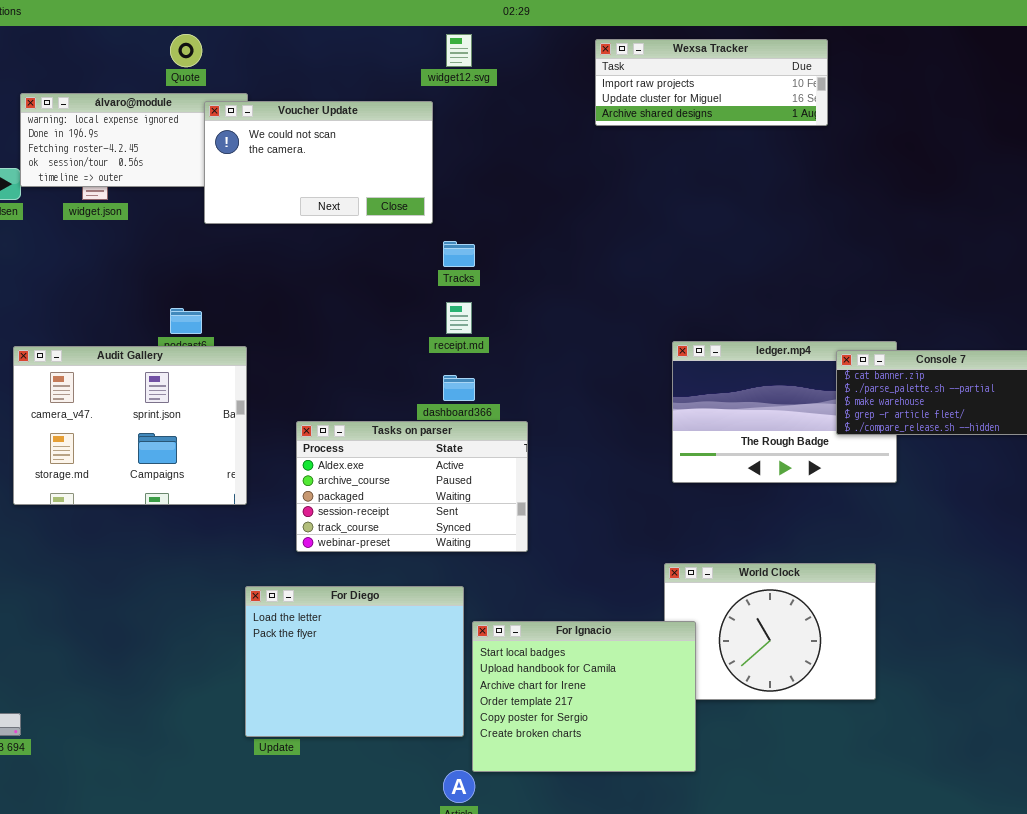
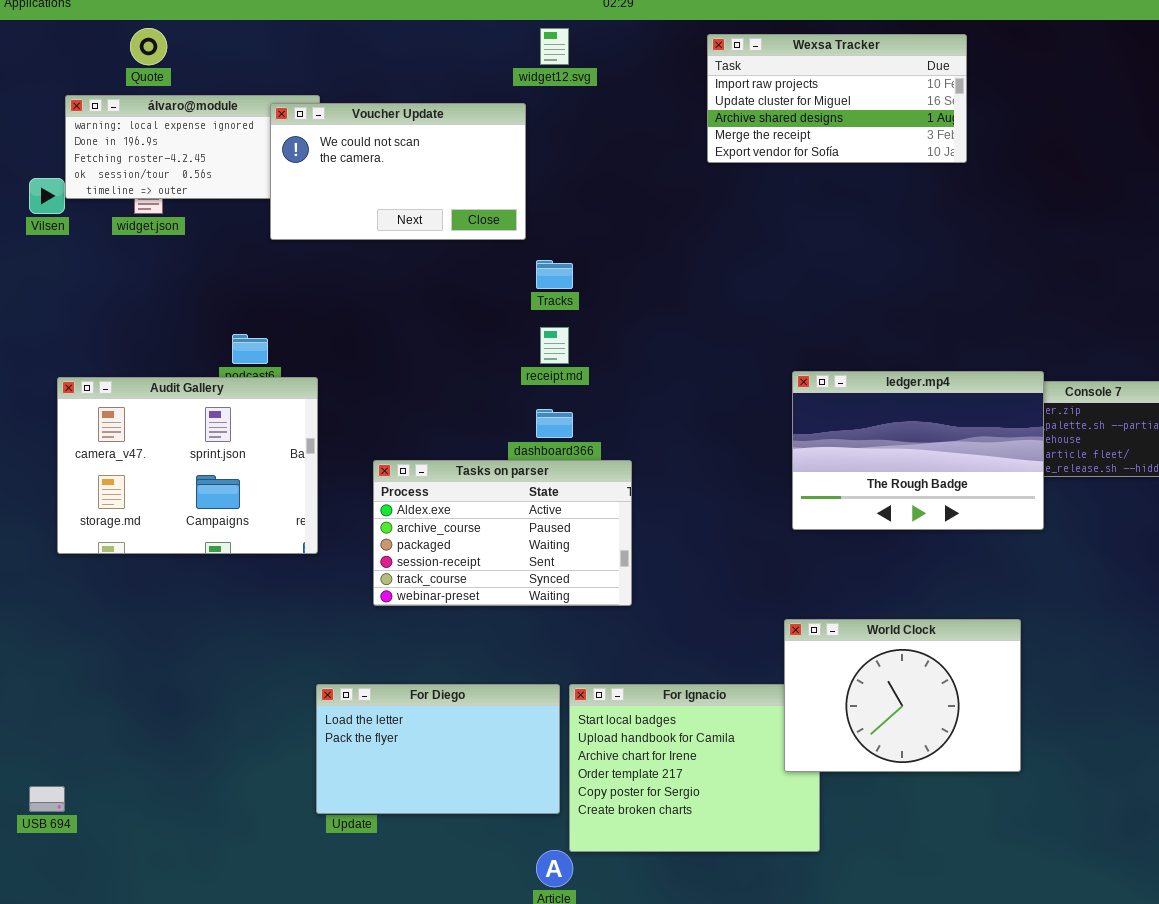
Quote: [170,34,202,67] -> [130,28,167,65], moved
Wexsa Tracker: [595,39,828,126] -> [707,34,967,163], resized
ledger.mp4: [672,341,897,483] -> [792,371,1044,530], raised
World Clock: [664,563,876,700] -> [784,619,1021,772], raised
For Diego: [245,586,464,737] -> [316,684,560,814], resized

